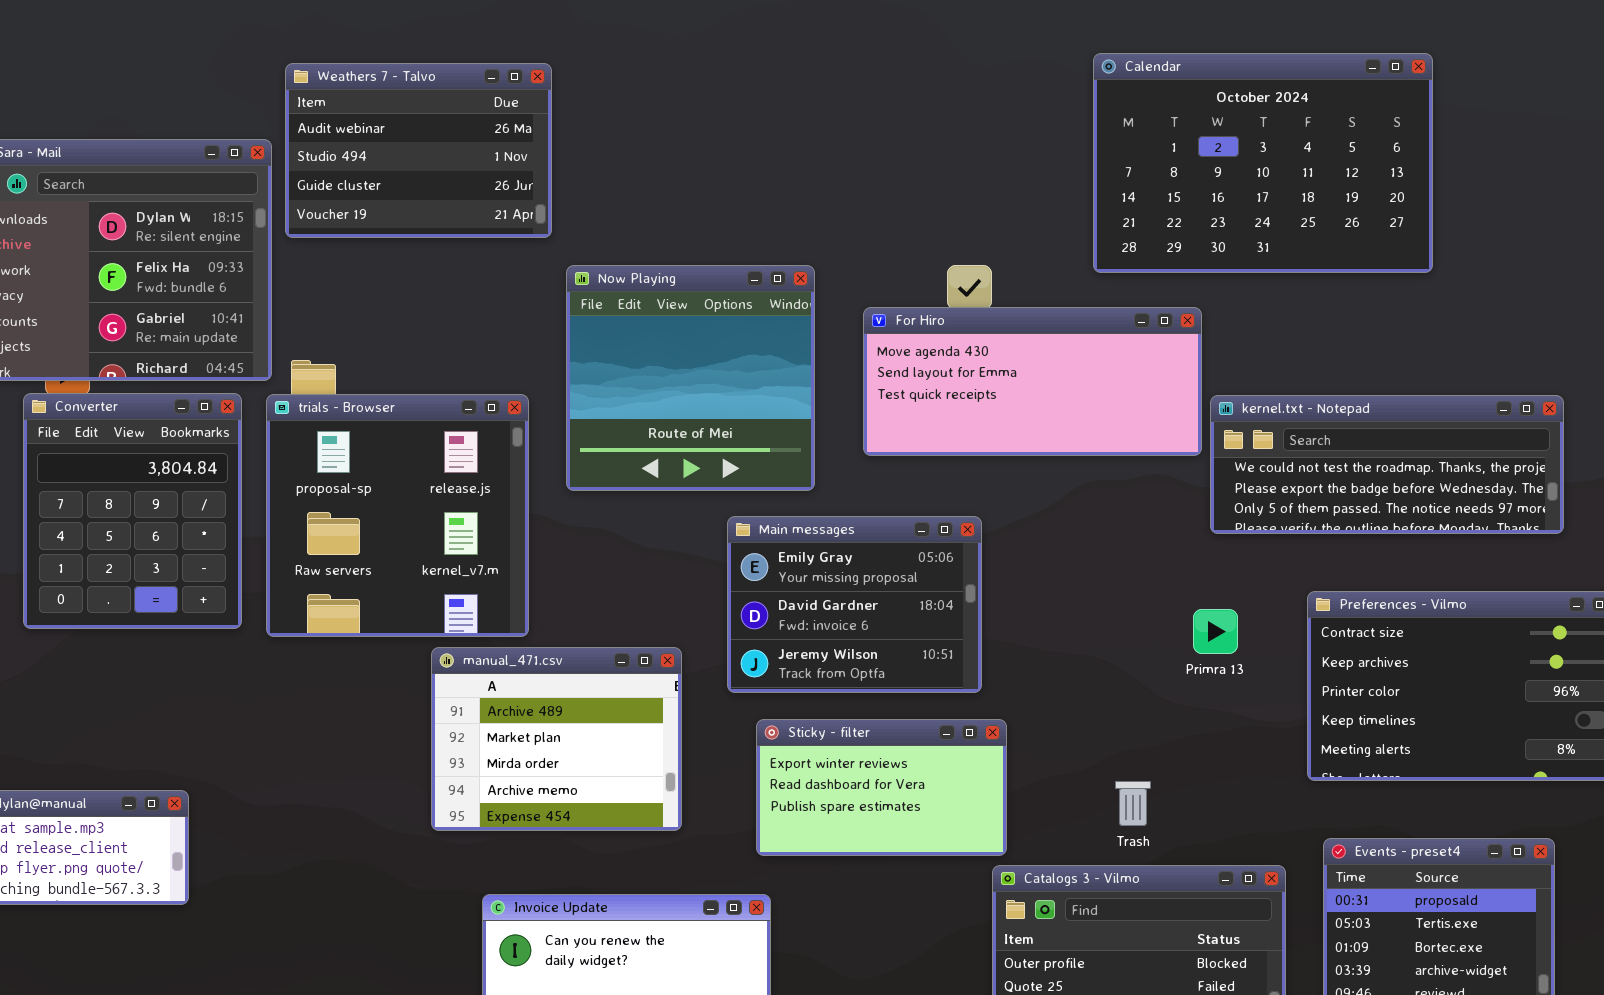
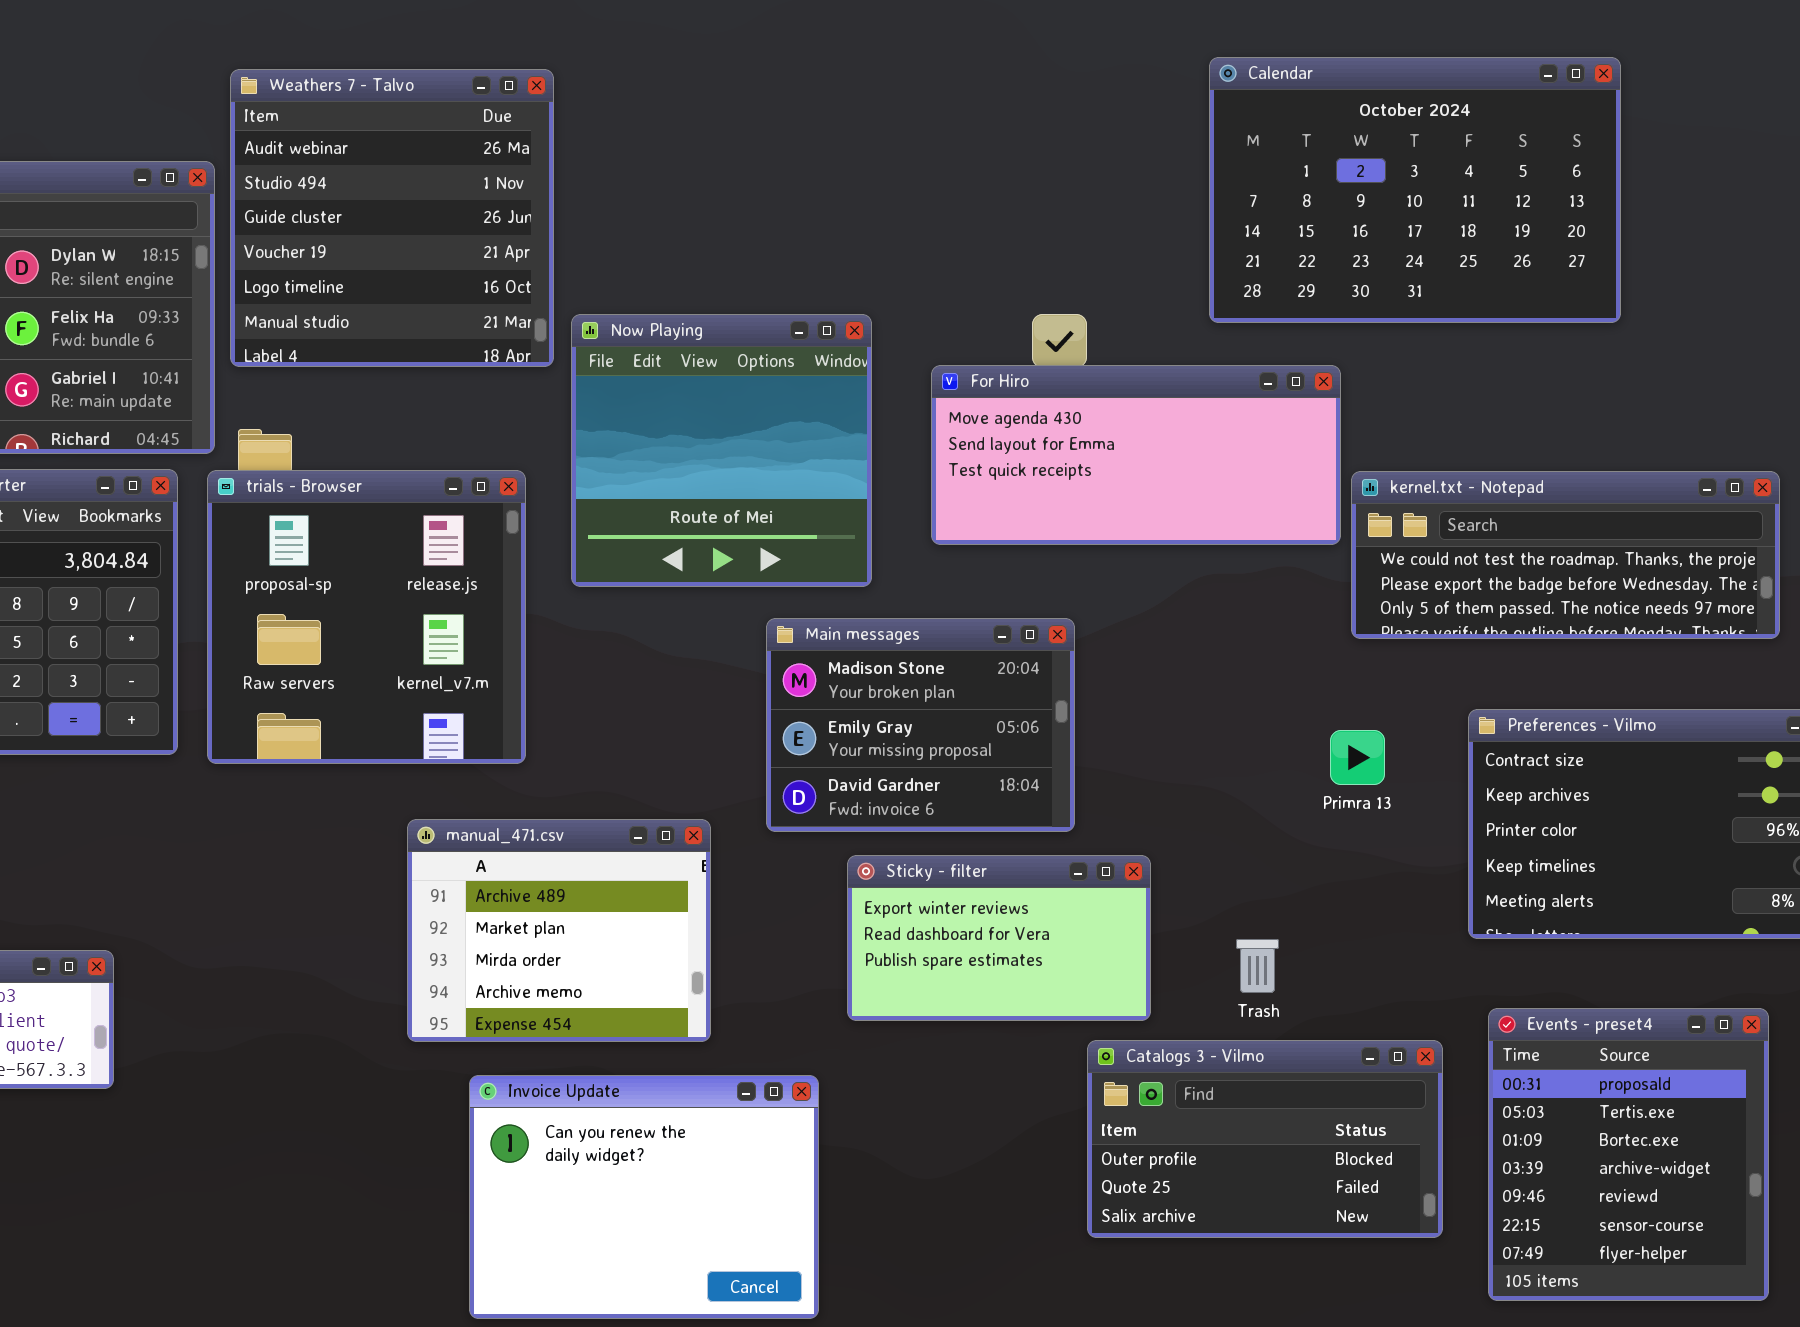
Weathers 7 - Talvo: [285,63,552,238] -> [230,69,554,367], resized
Main messages: [727,516,982,693] -> [766,618,1075,832], scrolled up 1 row
manual_471.csv: [431,647,682,831] -> [407,819,711,1042], moved
Sticky - filter: [756,719,1007,856] -> [847,855,1151,1021], moved

